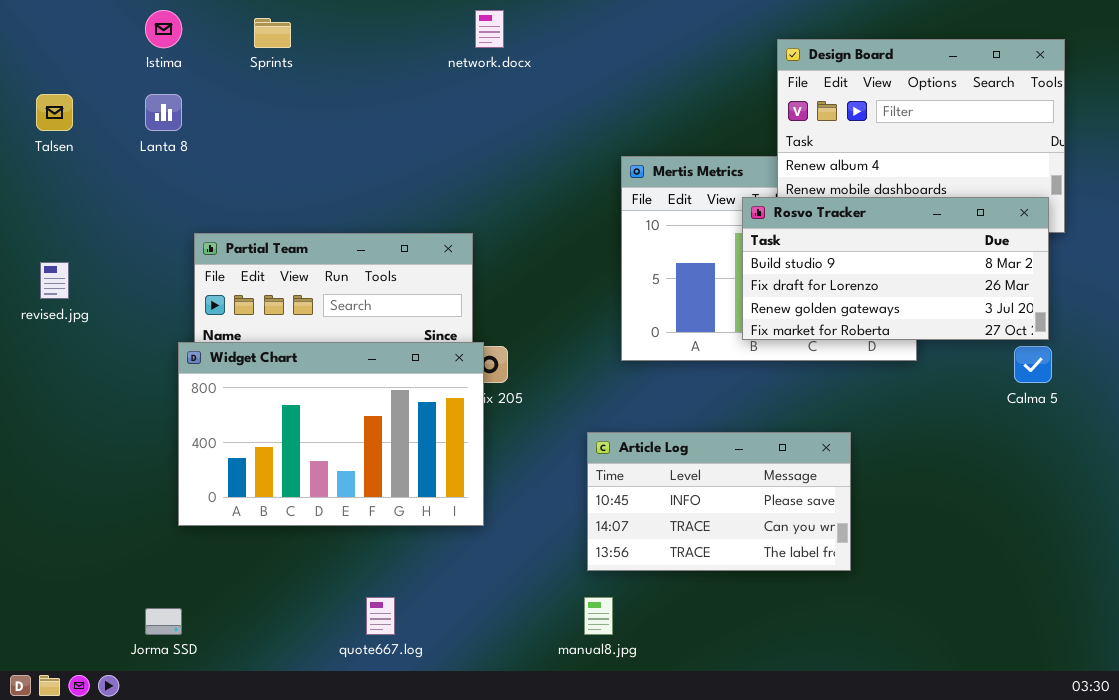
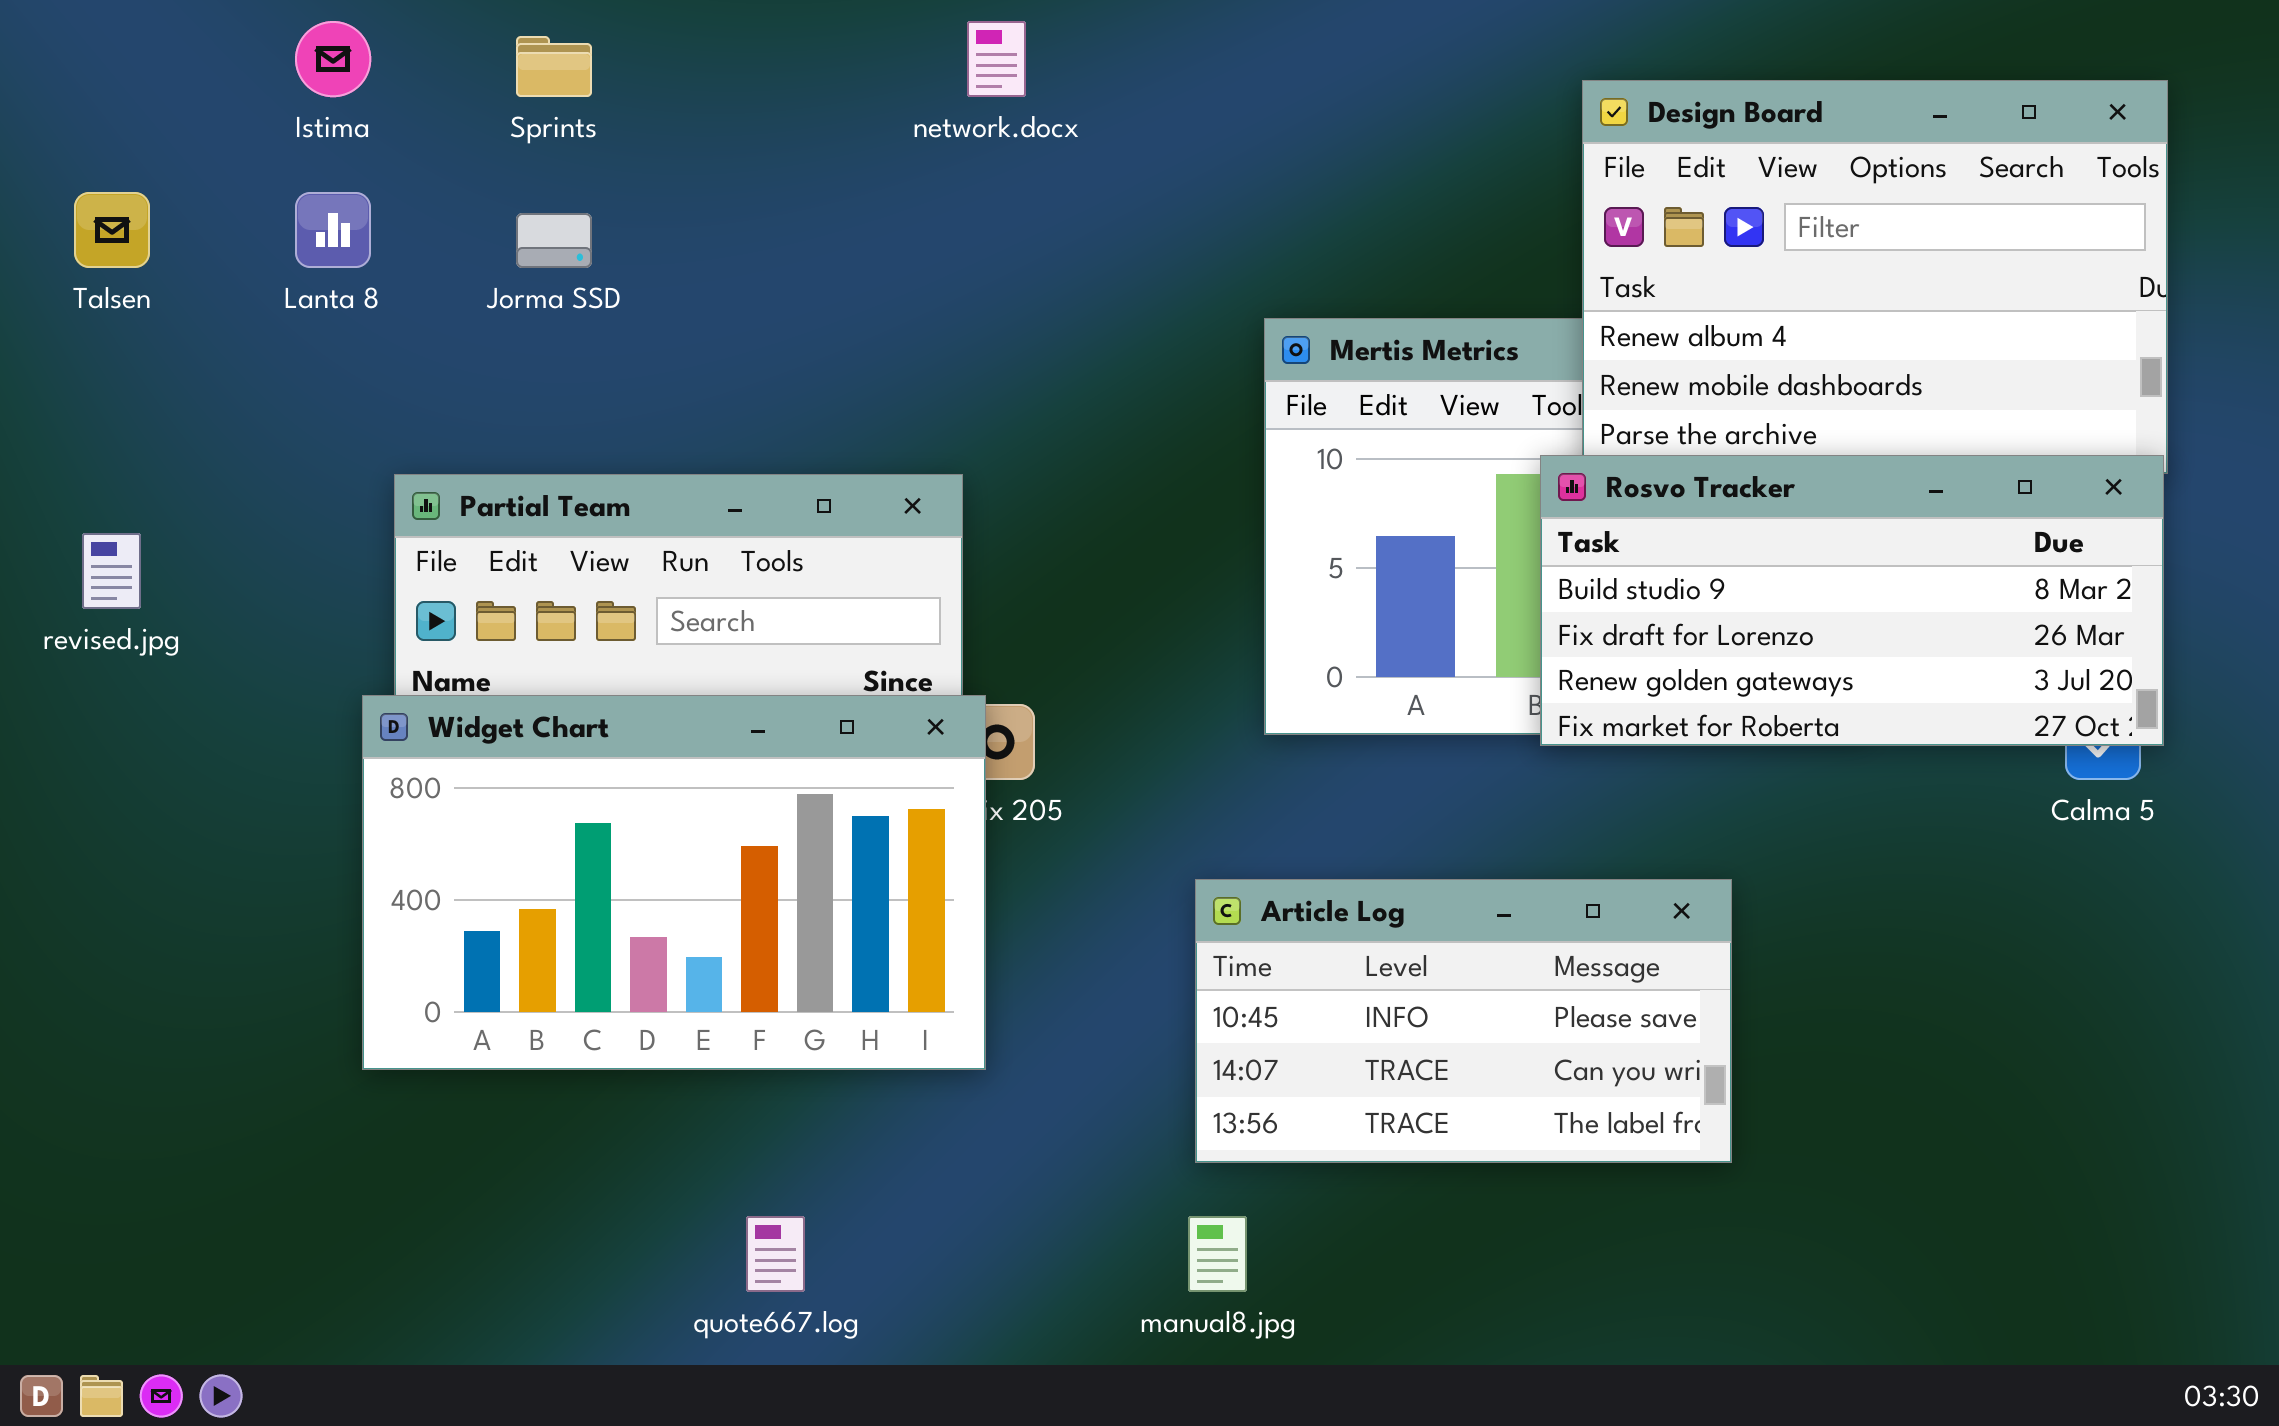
Rosvo Tracker: [742,197,1049,340] -> [1540,455,2164,746], moved
Jorma SSD: [145,608,182,635] -> [516,213,592,268], moved

